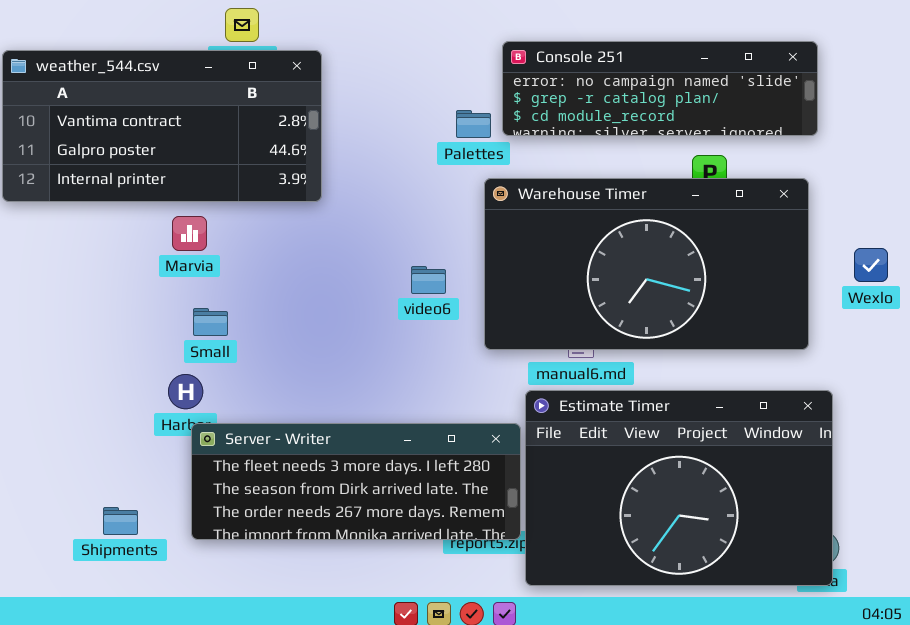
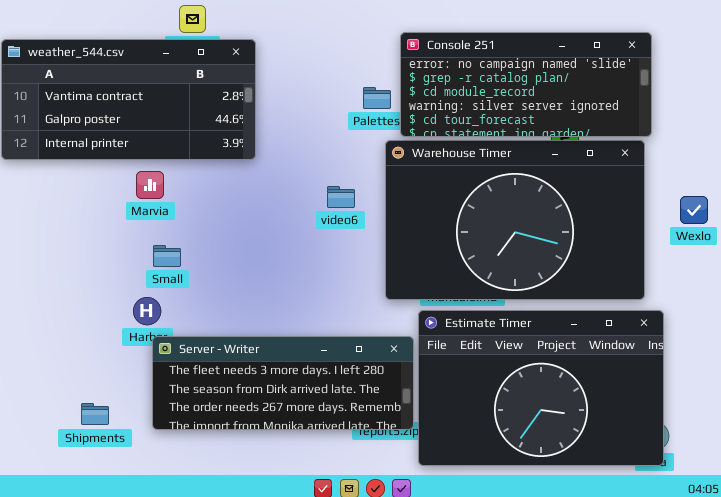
Console 251: [502,41,818,136] -> [400,32,652,137], resized
Warehouse Timer: [484,178,809,350] -> [385,140,645,300], resized
video6: [411,266,446,294] -> [327,186,355,208], moved

